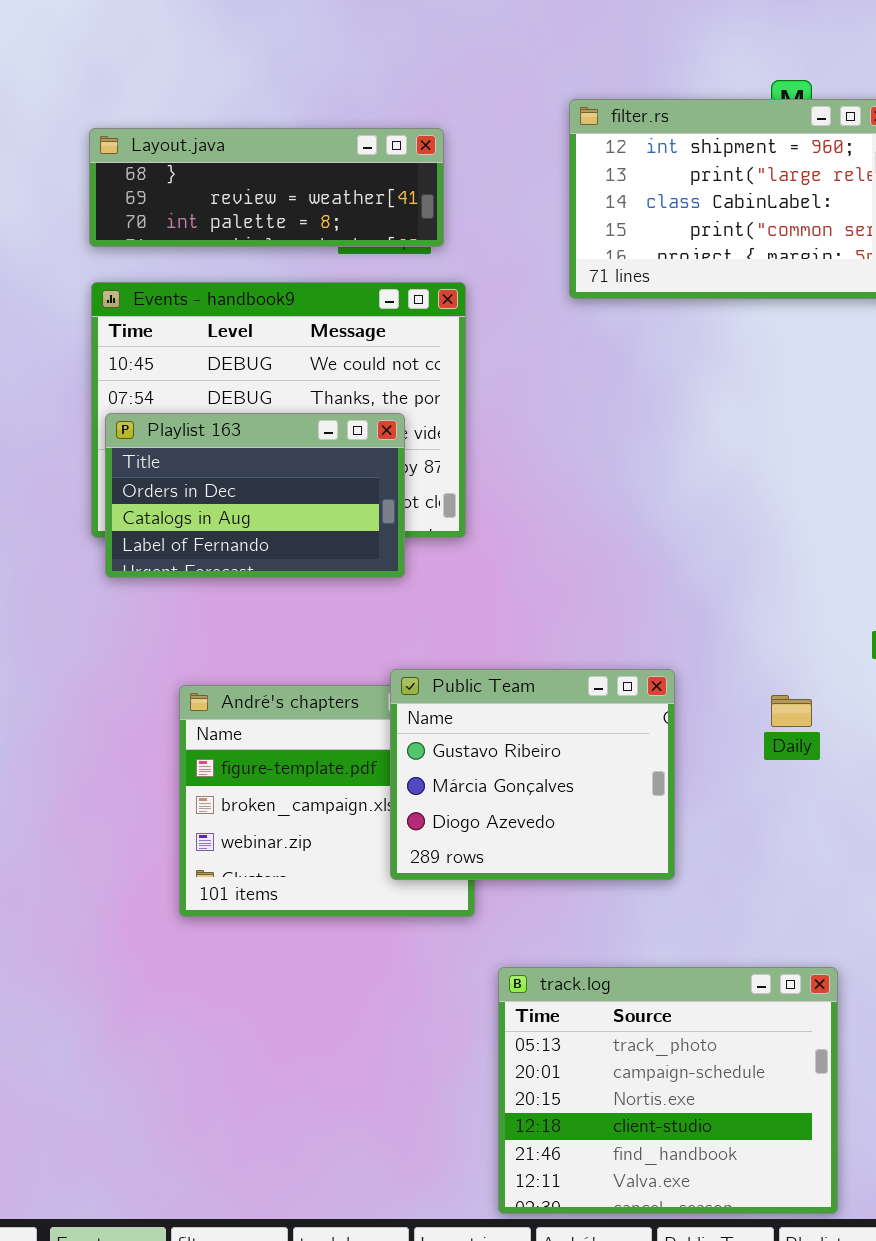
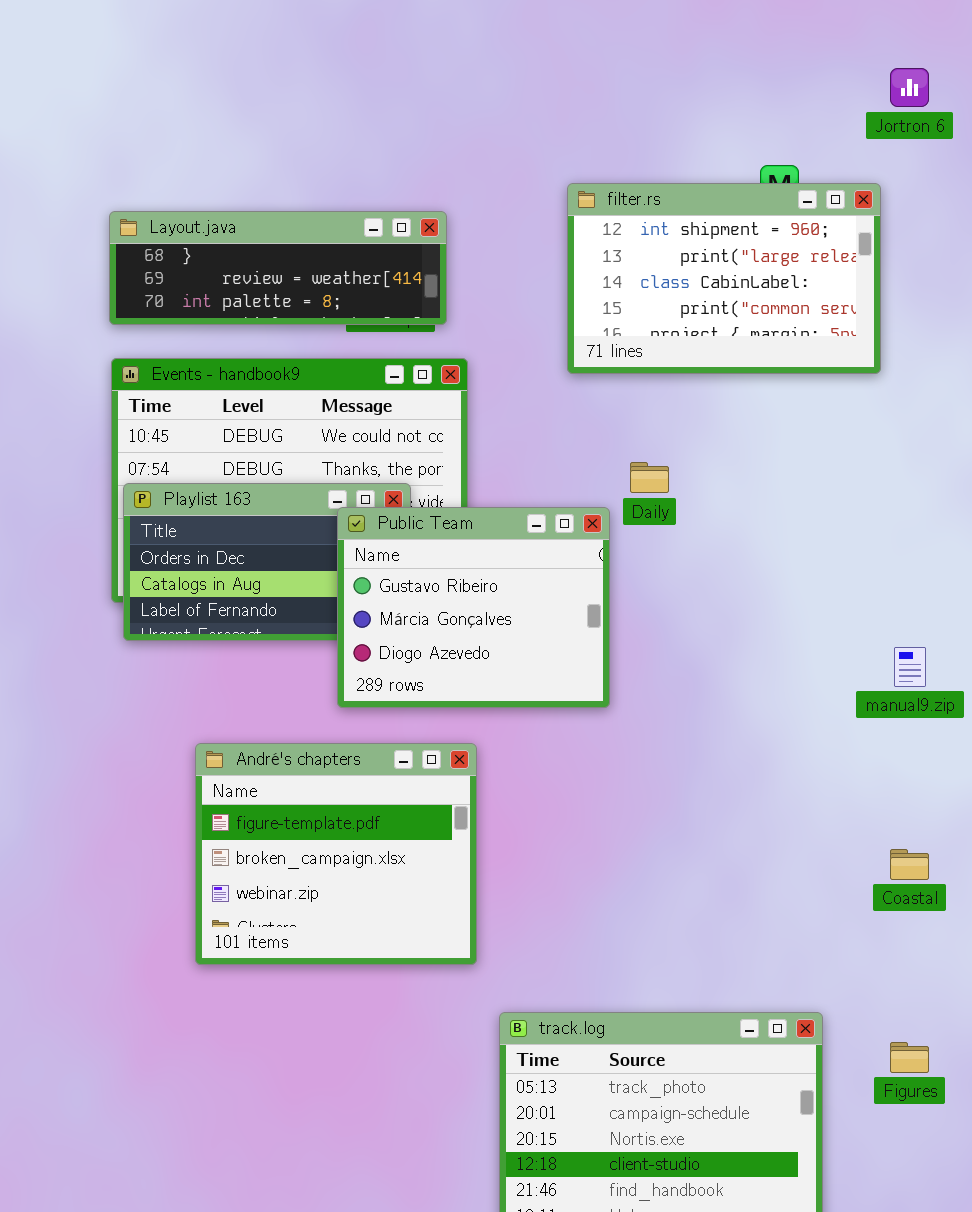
Public Team: [390,669,675,880] -> [337,507,610,708], moved
Daily: [771,695,812,727] -> [630,462,669,493], moved

